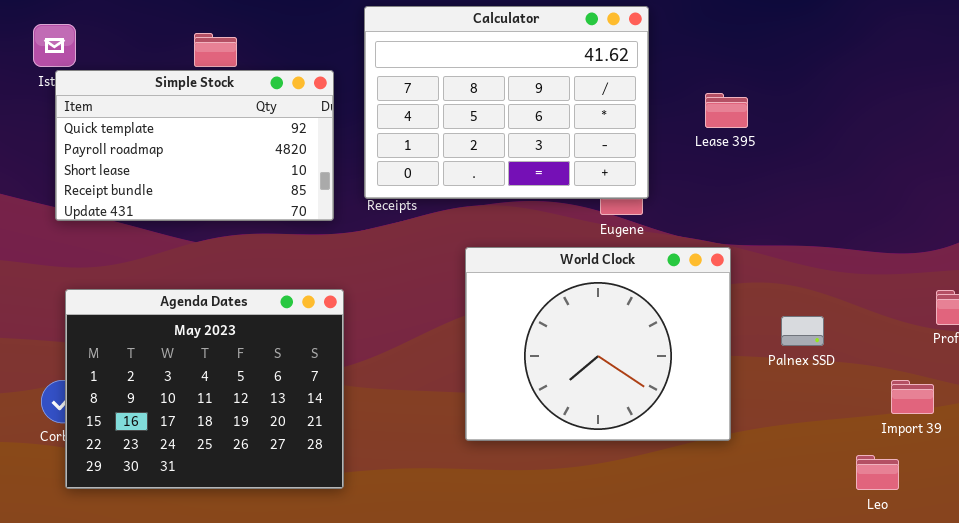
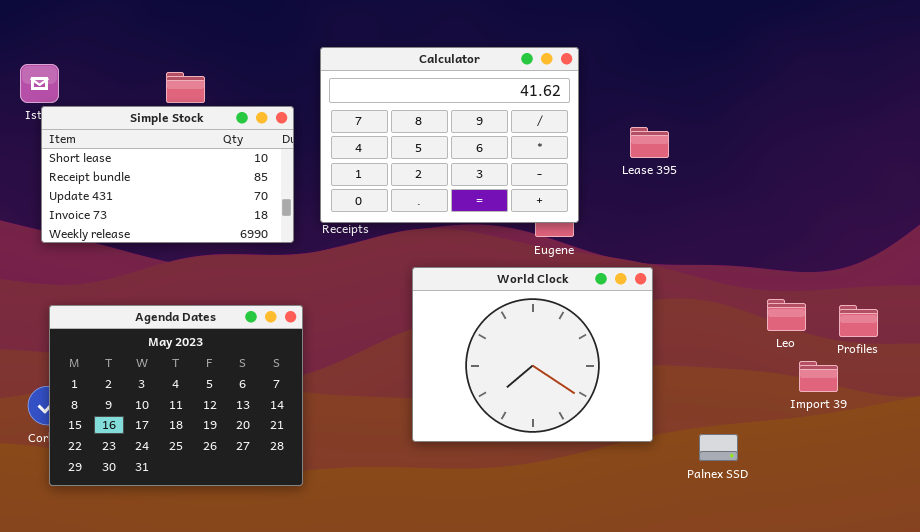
Simple Stock: [55,70,334,221] -> [41,106,294,243], scrolled down 2 rows
Palnex SSD: [781,316,824,346] -> [699,434,738,461], moved
Import 39: [891,380,934,414] -> [799,361,838,392], moved
Leo: [856,455,899,490] -> [767,299,806,331], moved

